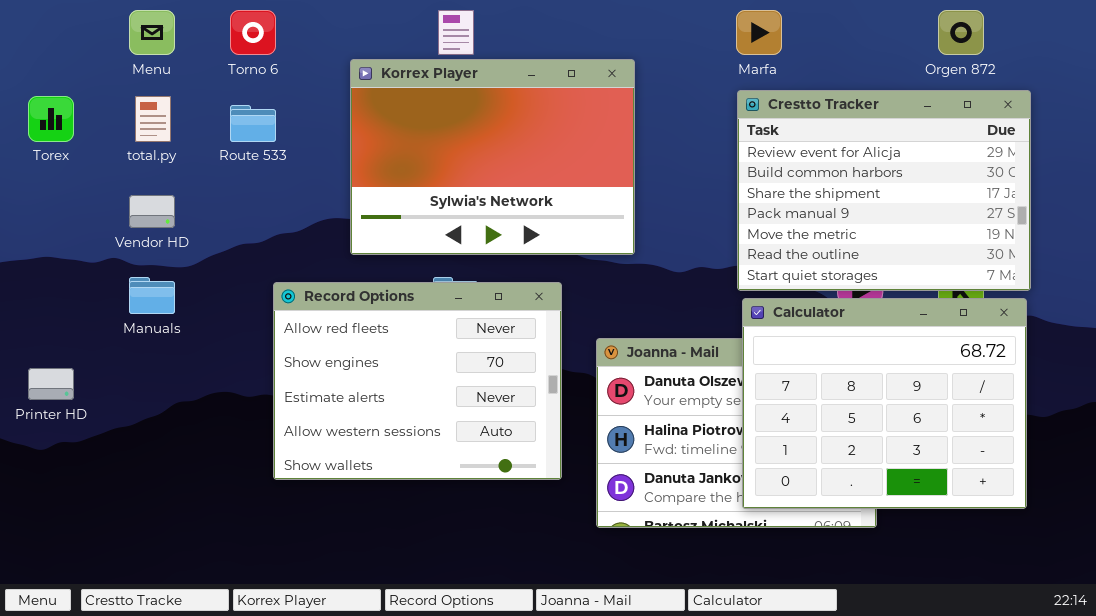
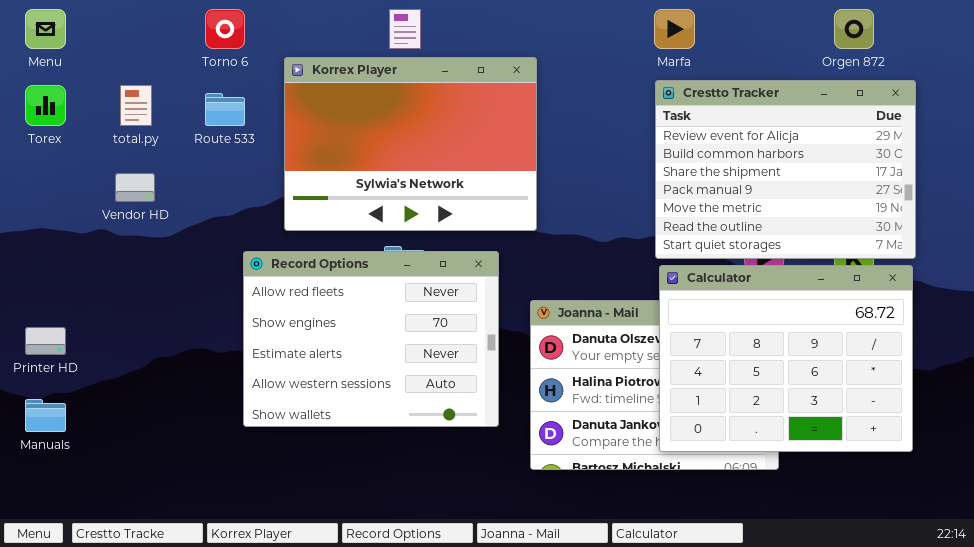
Menu: [129,10,175,55] -> [25,9,66,49], moved
Korrex Player: [350,59,635,255] -> [284,57,537,231], moved
Manuals: [129,277,175,314] -> [25,399,66,432], moved

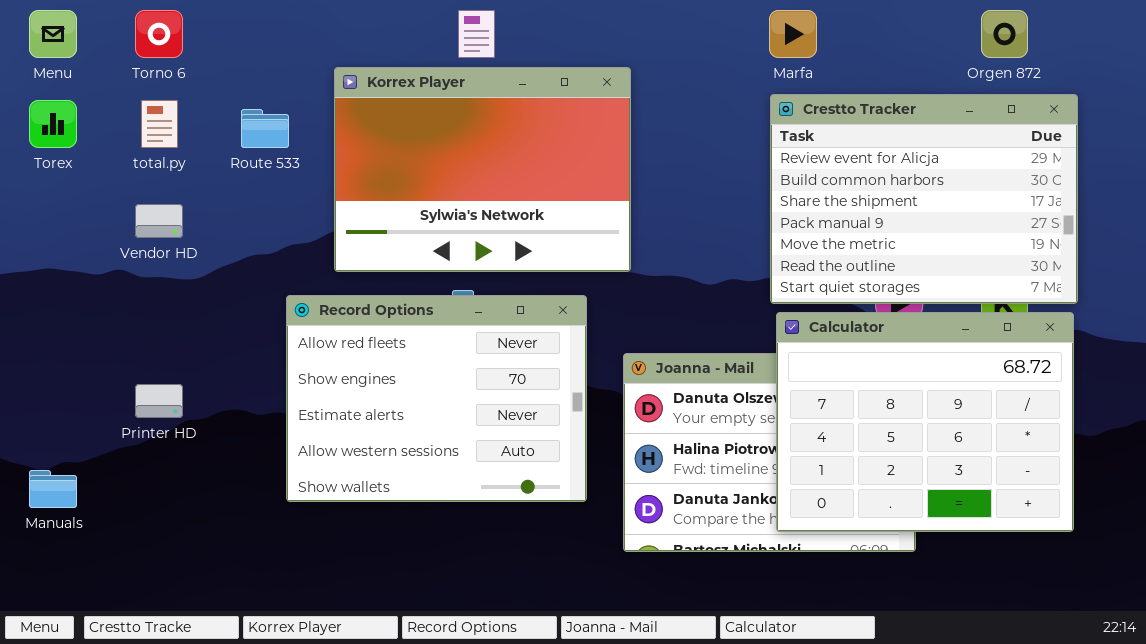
Torno 6: [205,9,245,49] -> [135,10,183,58], moved
Printer HD: [25,327,66,355] -> [135,384,183,418], moved

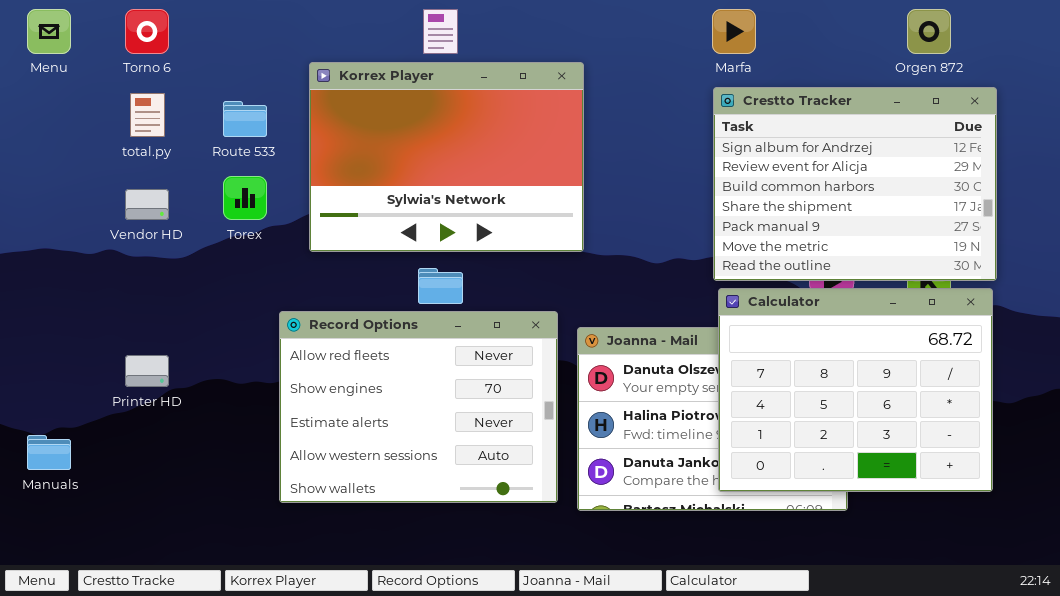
Crestto Tracker: [770,94,1078,304] -> [713,87,997,281], scrolled up 1 row
Torex: [29,100,77,148] -> [223,176,267,220], moved
Record Options: [286,295,587,502] -> [279,311,558,503], moved

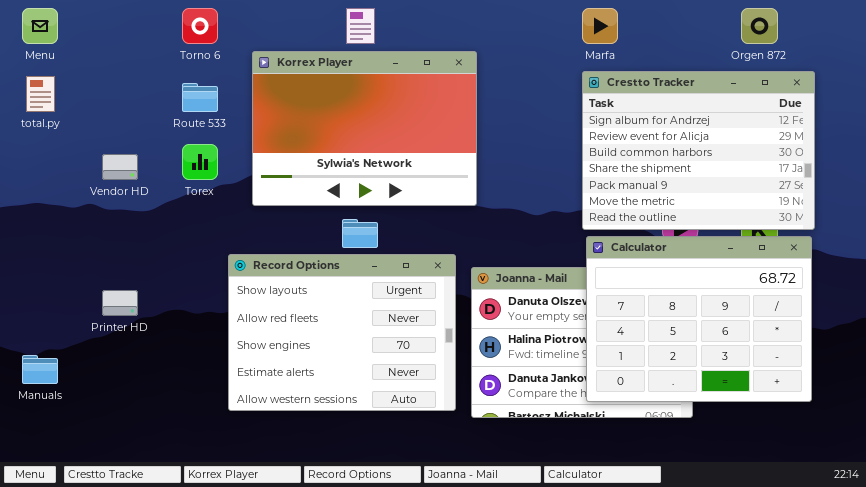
Torno 6: [125,9,169,54] -> [182,8,218,44], moved
total.py: [130,93,165,137] -> [26,76,55,112], moved
Record Options: [279,311,558,503] -> [228,254,456,411], scrolled up 1 row

